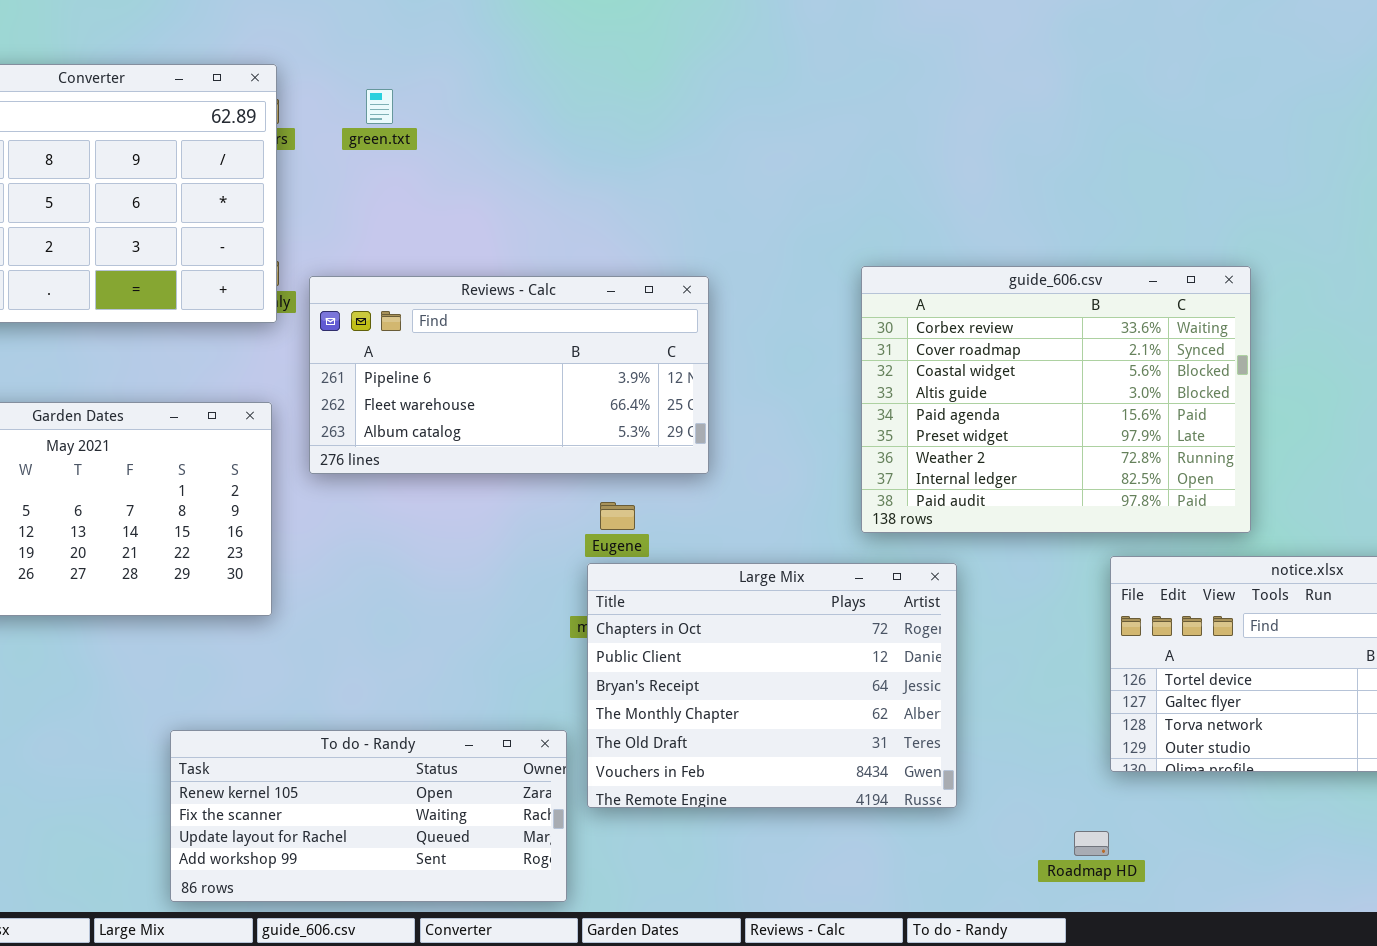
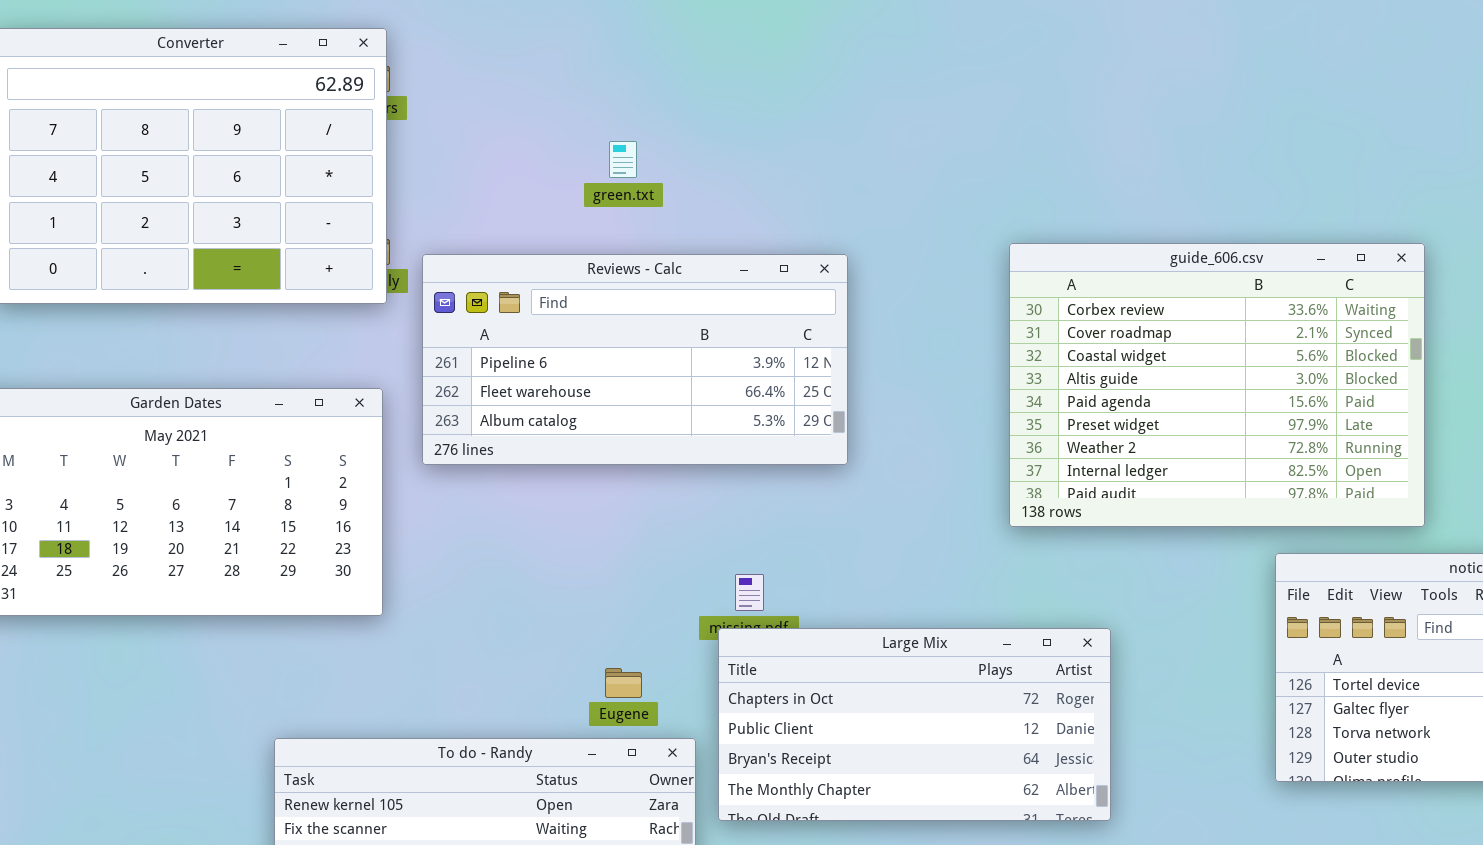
green.txt: [366,89,393,124] -> [609,141,637,178], moved
Eugene: [600,502,635,530] -> [605,668,642,698], moved
Large Mix: [587,563,957,808] -> [718,628,1111,821], resized

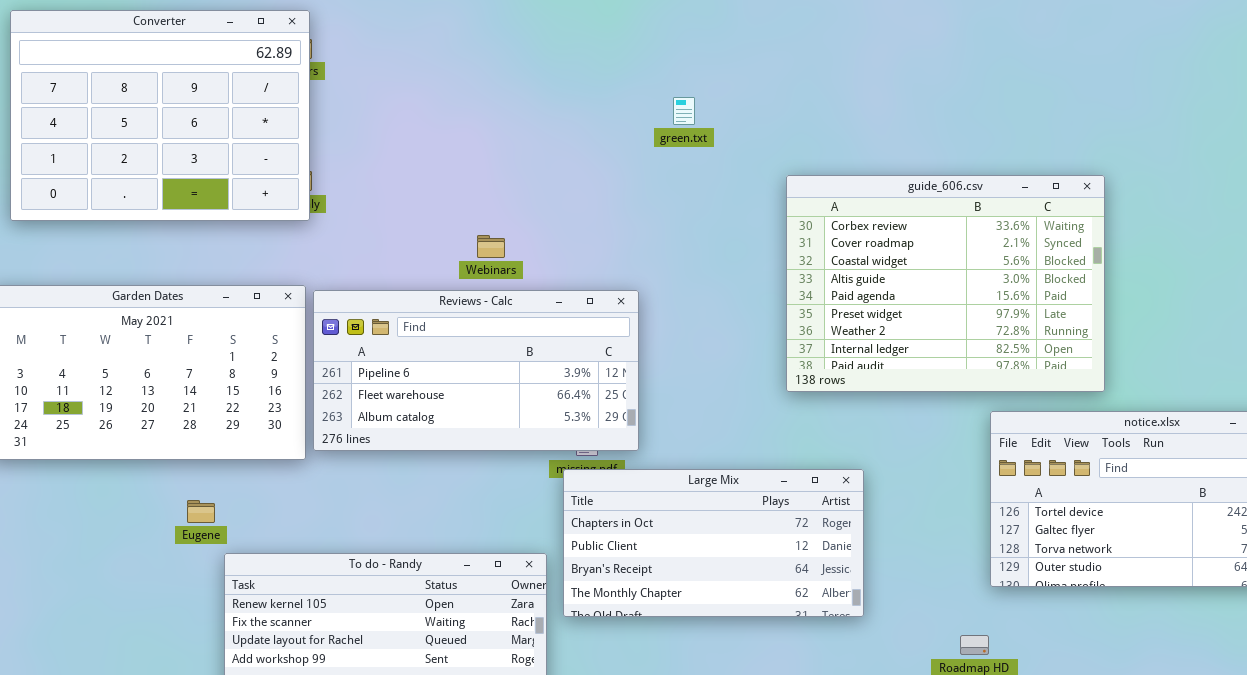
green.txt: [609,141,637,178] -> [673,97,695,125], moved
Reviews - Calc: [422,254,848,465] -> [313,290,639,451], moved
Eugene: [605,668,642,698] -> [187,500,215,523], moved

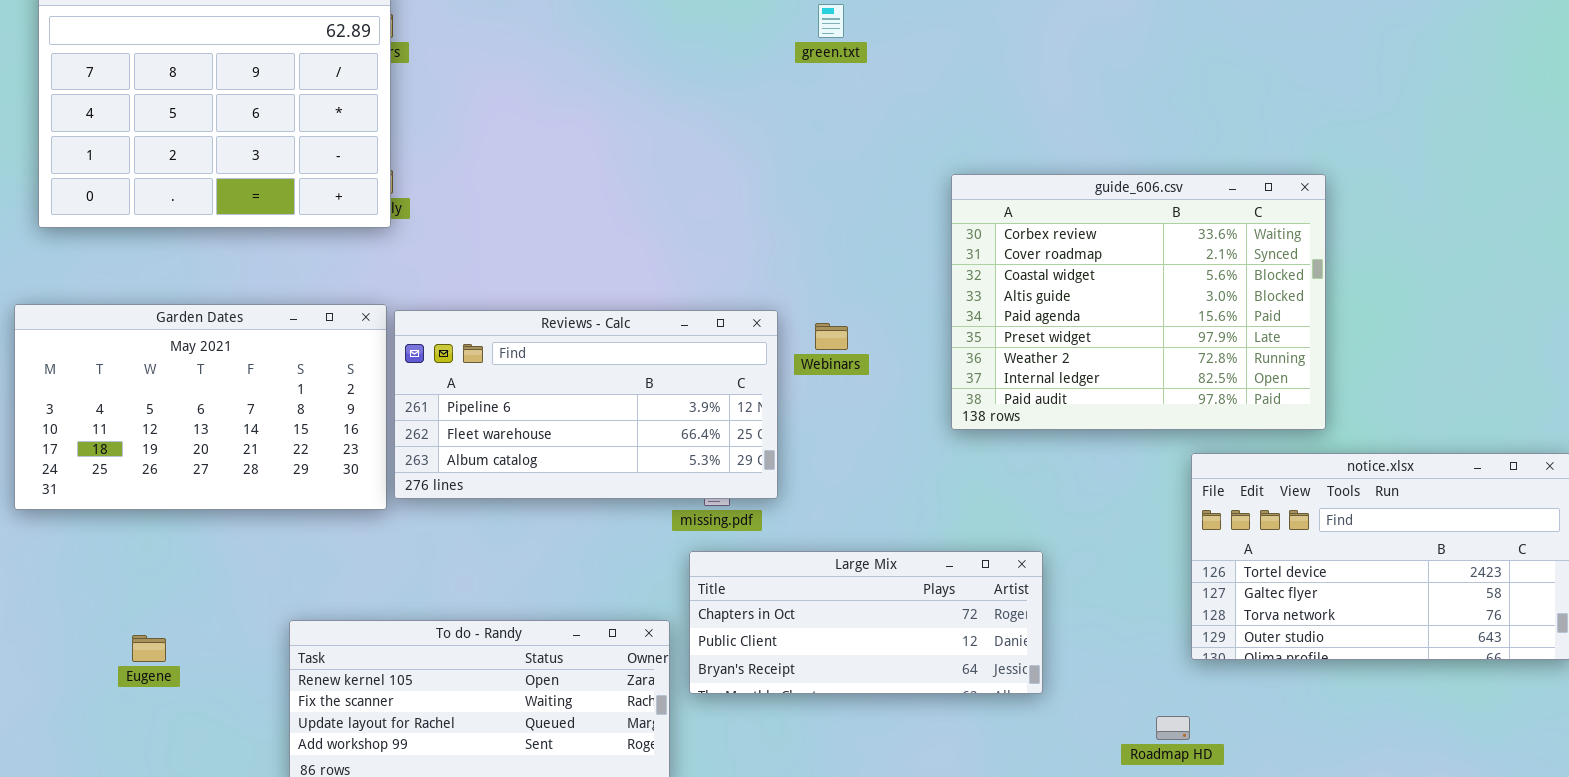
green.txt: [673,97,695,125] -> [818,4,844,38], moved
Webinars: [477,235,505,258] -> [815,323,848,350], moved
Large Mix: [563,469,864,617] -> [689,551,1043,694], resized
Eugene: [187,500,215,523] -> [132,635,166,662], moved

